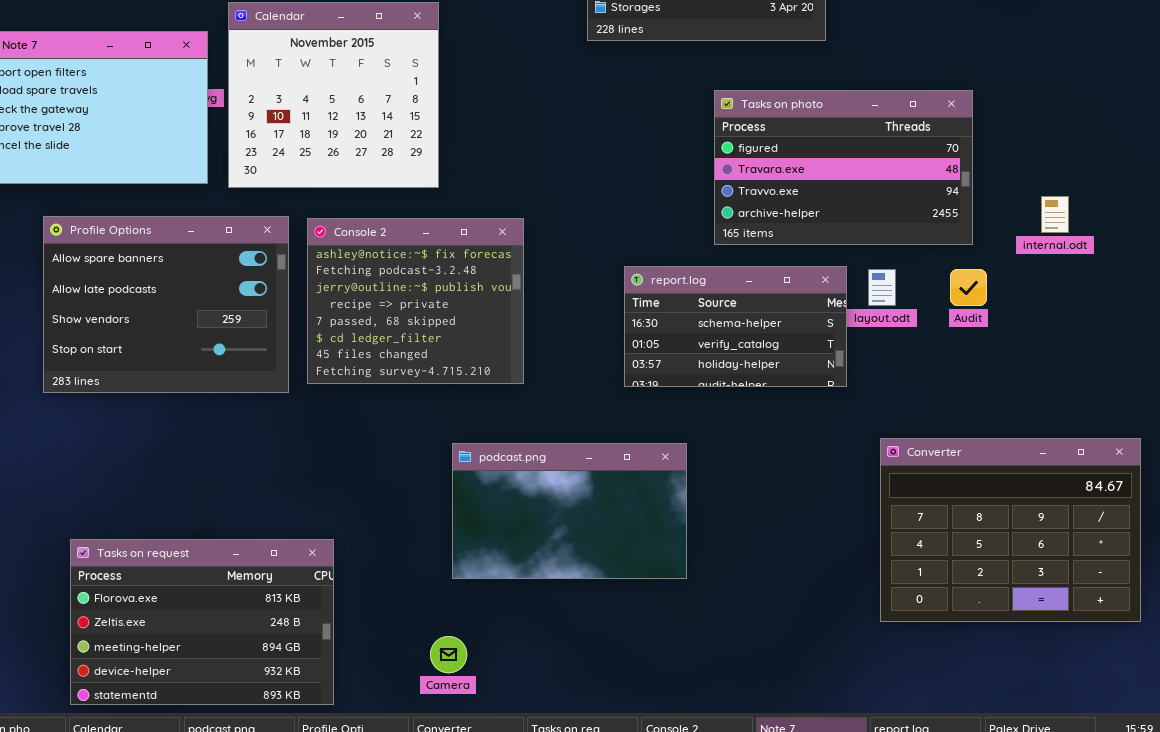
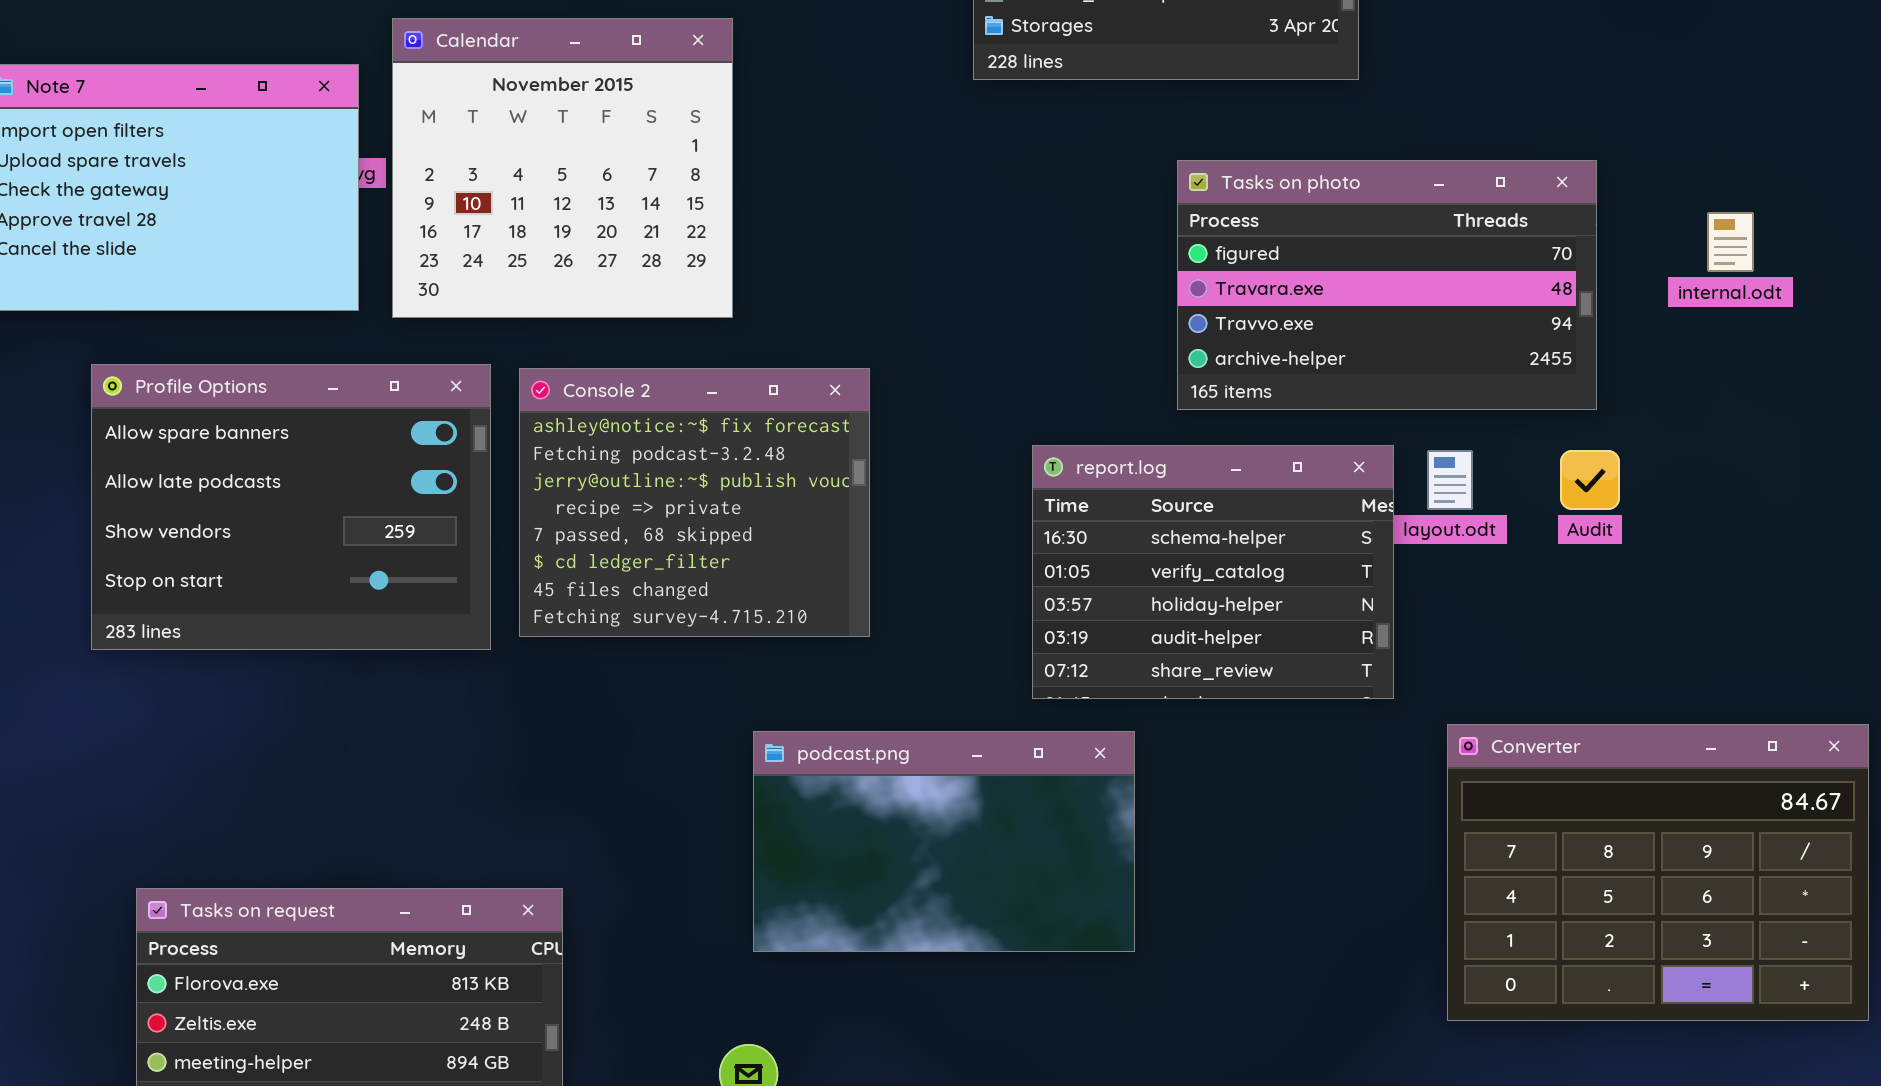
internal.odt: [1041,196,1069,233] -> [1707,212,1754,272], moved
report.log: [624,266,847,387] -> [1032,445,1394,699], resized

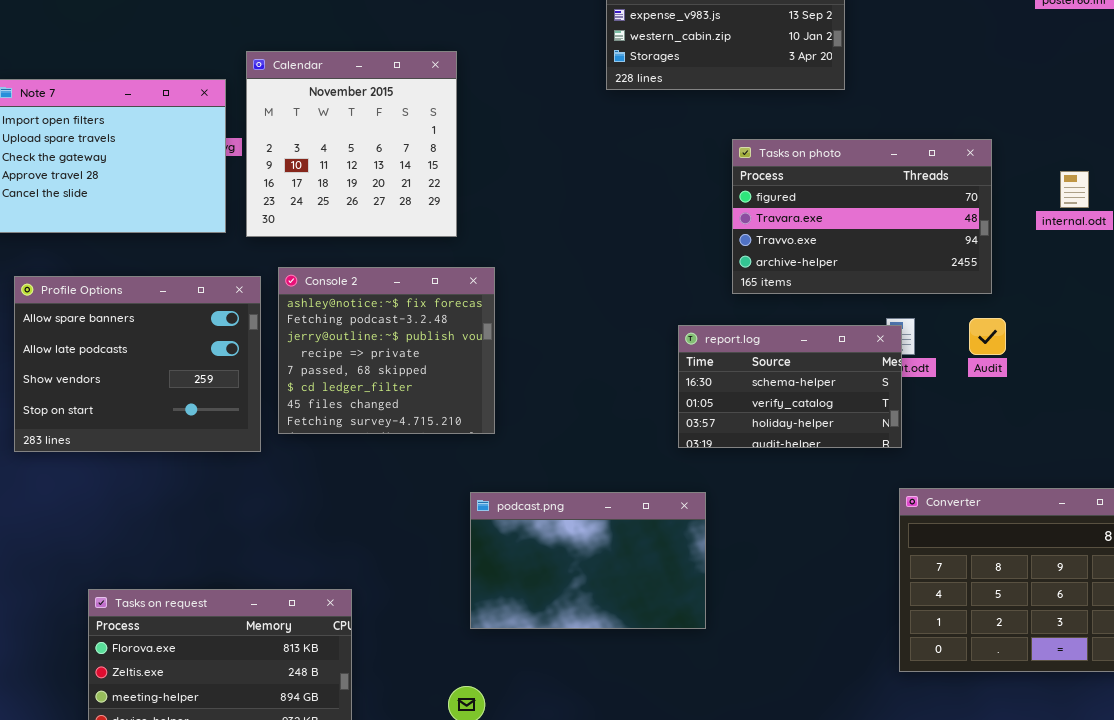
Profile Options: [91,364,491,650] -> [14,276,261,452], moved
Console 2: [519,368,870,637] -> [278,267,495,434], moved
report.log: [1032,445,1394,699] -> [678,325,902,448], moved, resized

